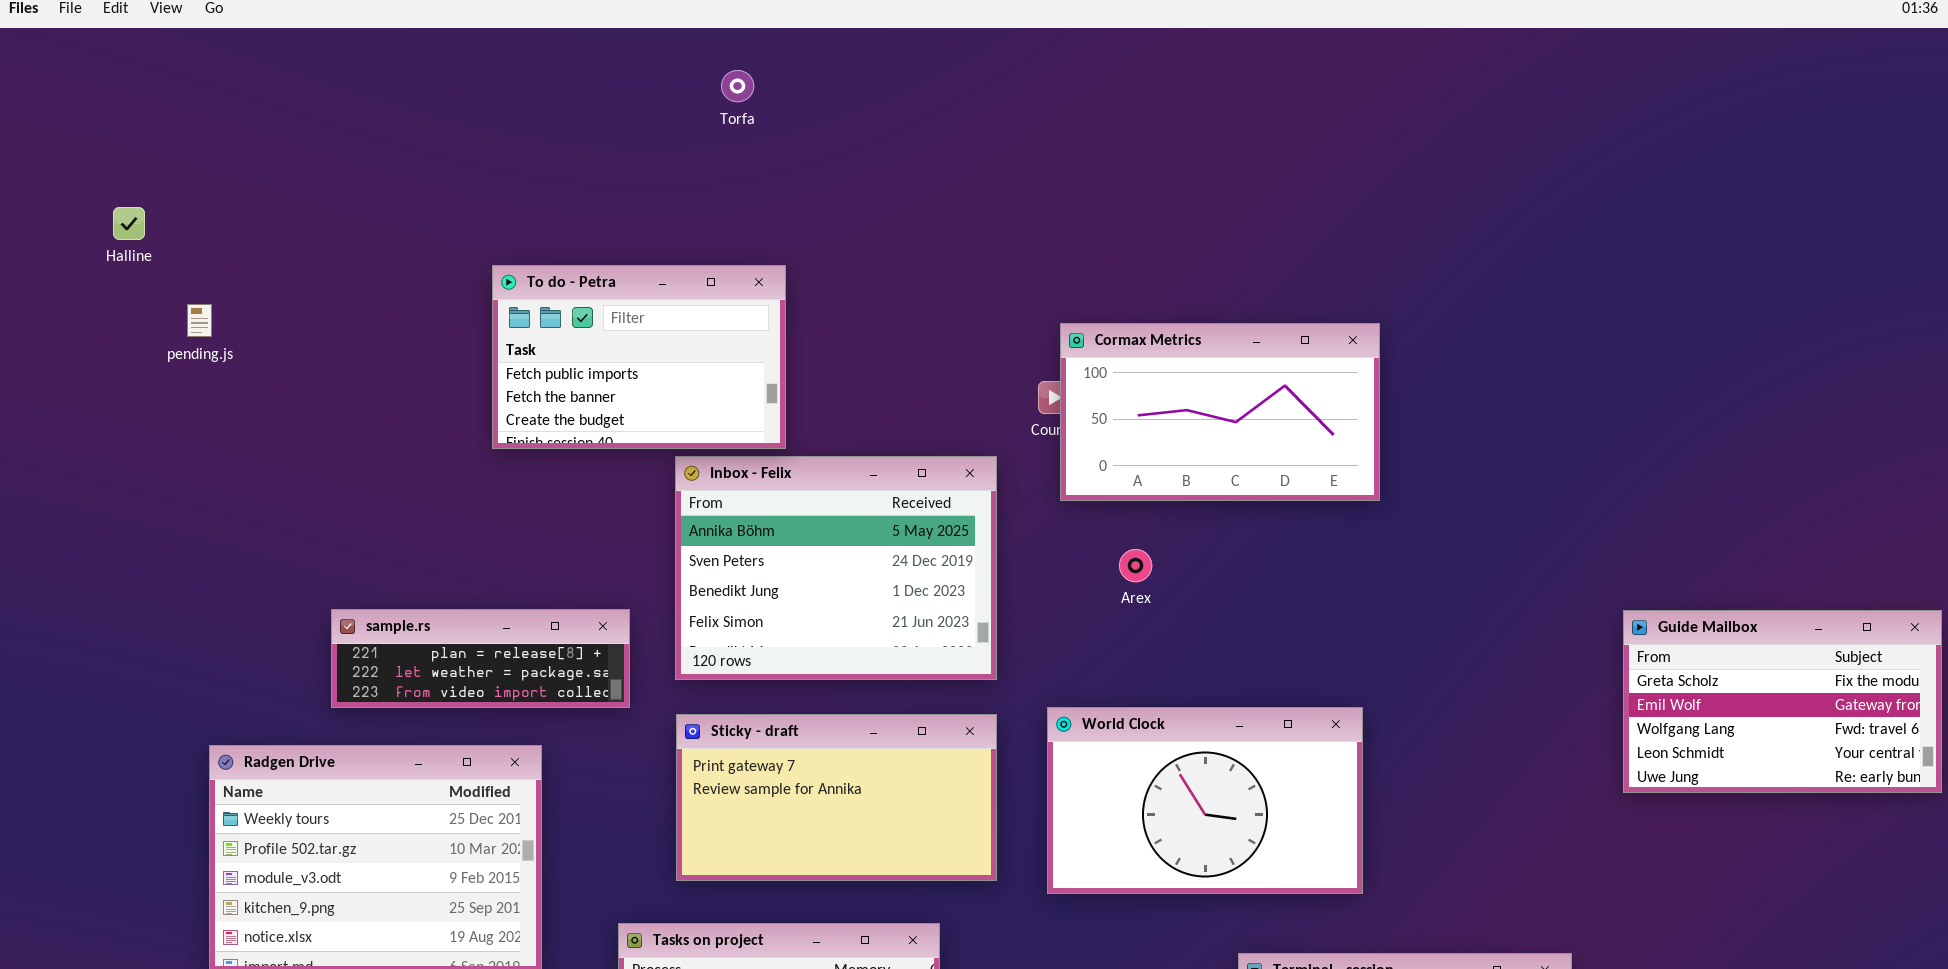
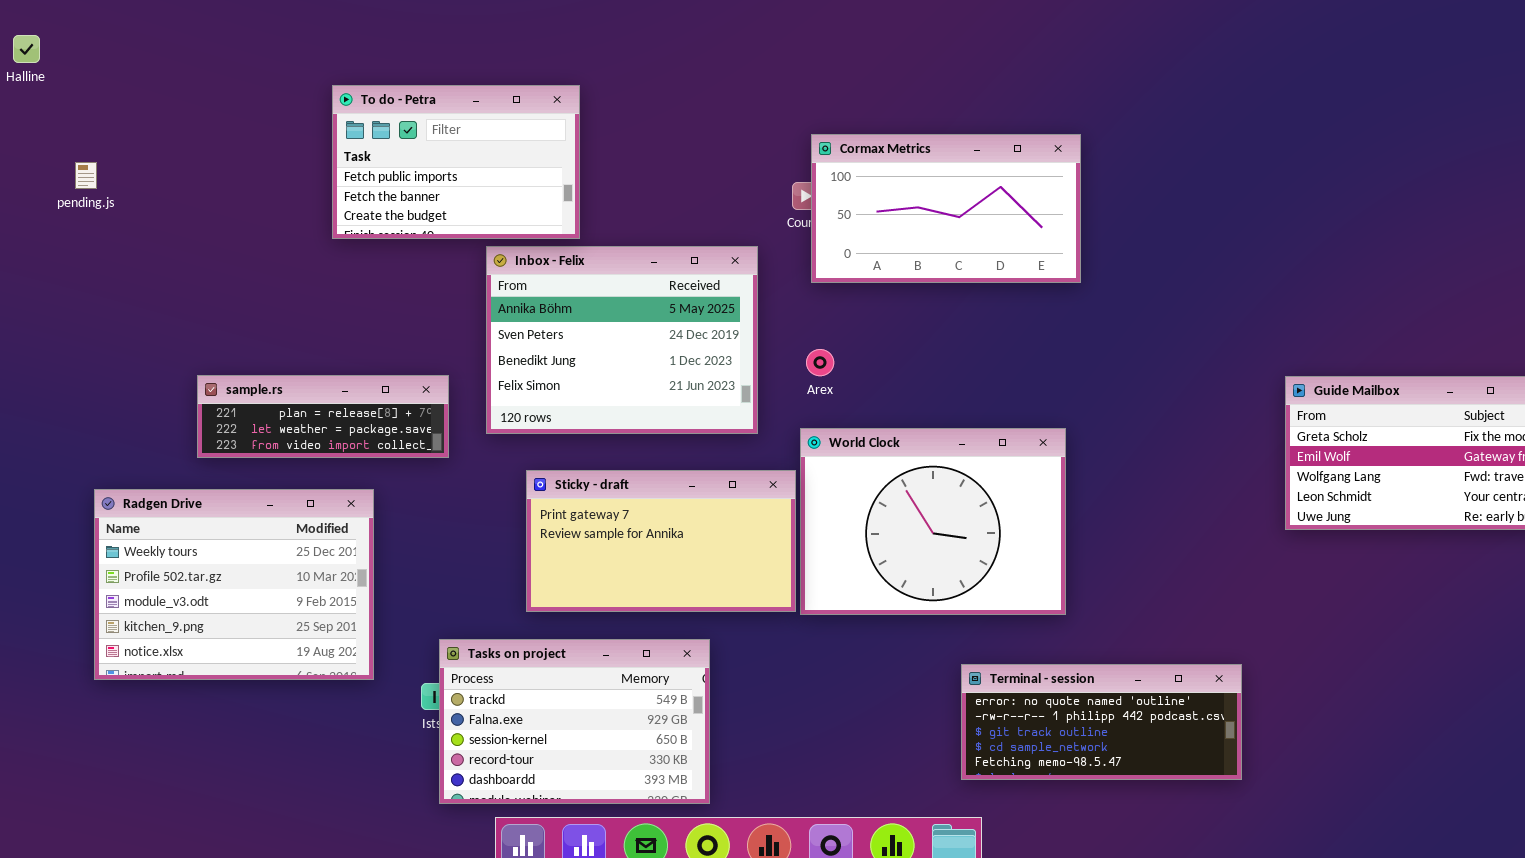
pending.js: [187,304,212,337] -> [75,162,97,189], moved
Arex: [1119,549,1152,582] -> [806,349,834,376], moved
World Clock: [1047,707,1363,894] -> [800,428,1066,615], resized
Sticky - draft: [676,714,997,881] -> [526,470,796,612], moved

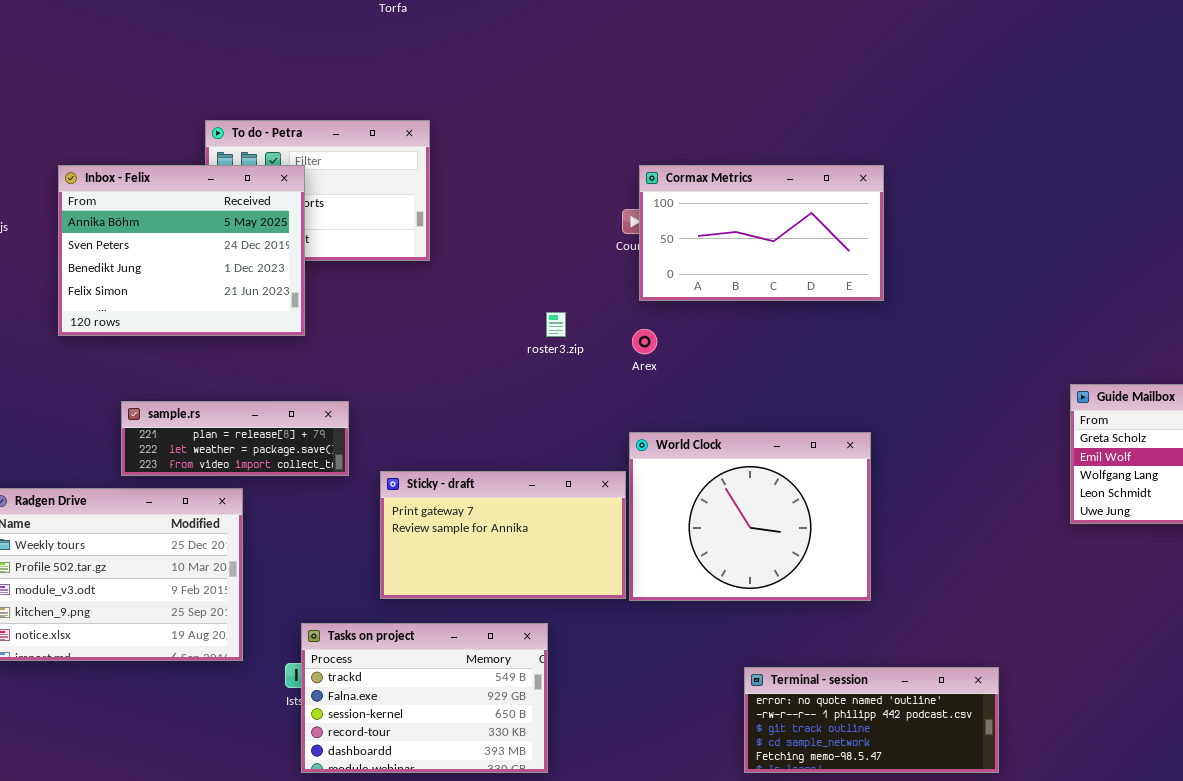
Inbox - Felix: [486,246,758,434] -> [58,165,305,336], moved
Arex: [806,349,834,376] -> [632,329,657,354], moved
sample.rs: [197,375,449,458] -> [121,401,349,476], moved
Terminal - session: [961,664,1242,780] -> [744,667,999,773], moved

